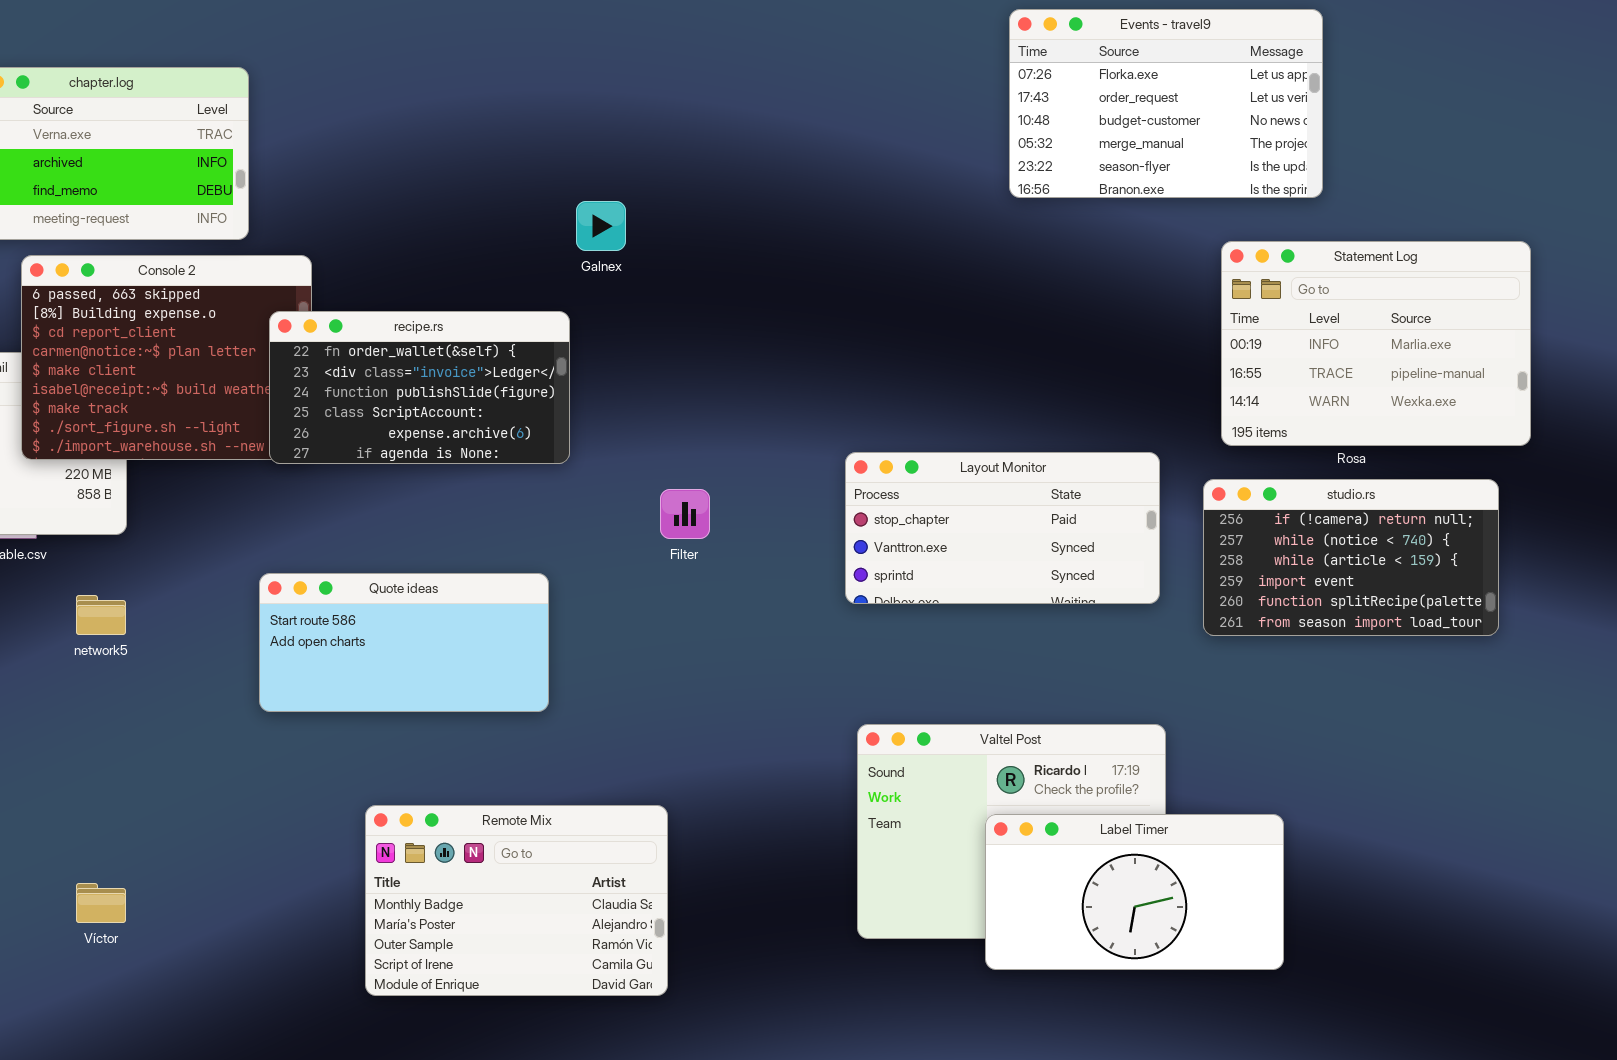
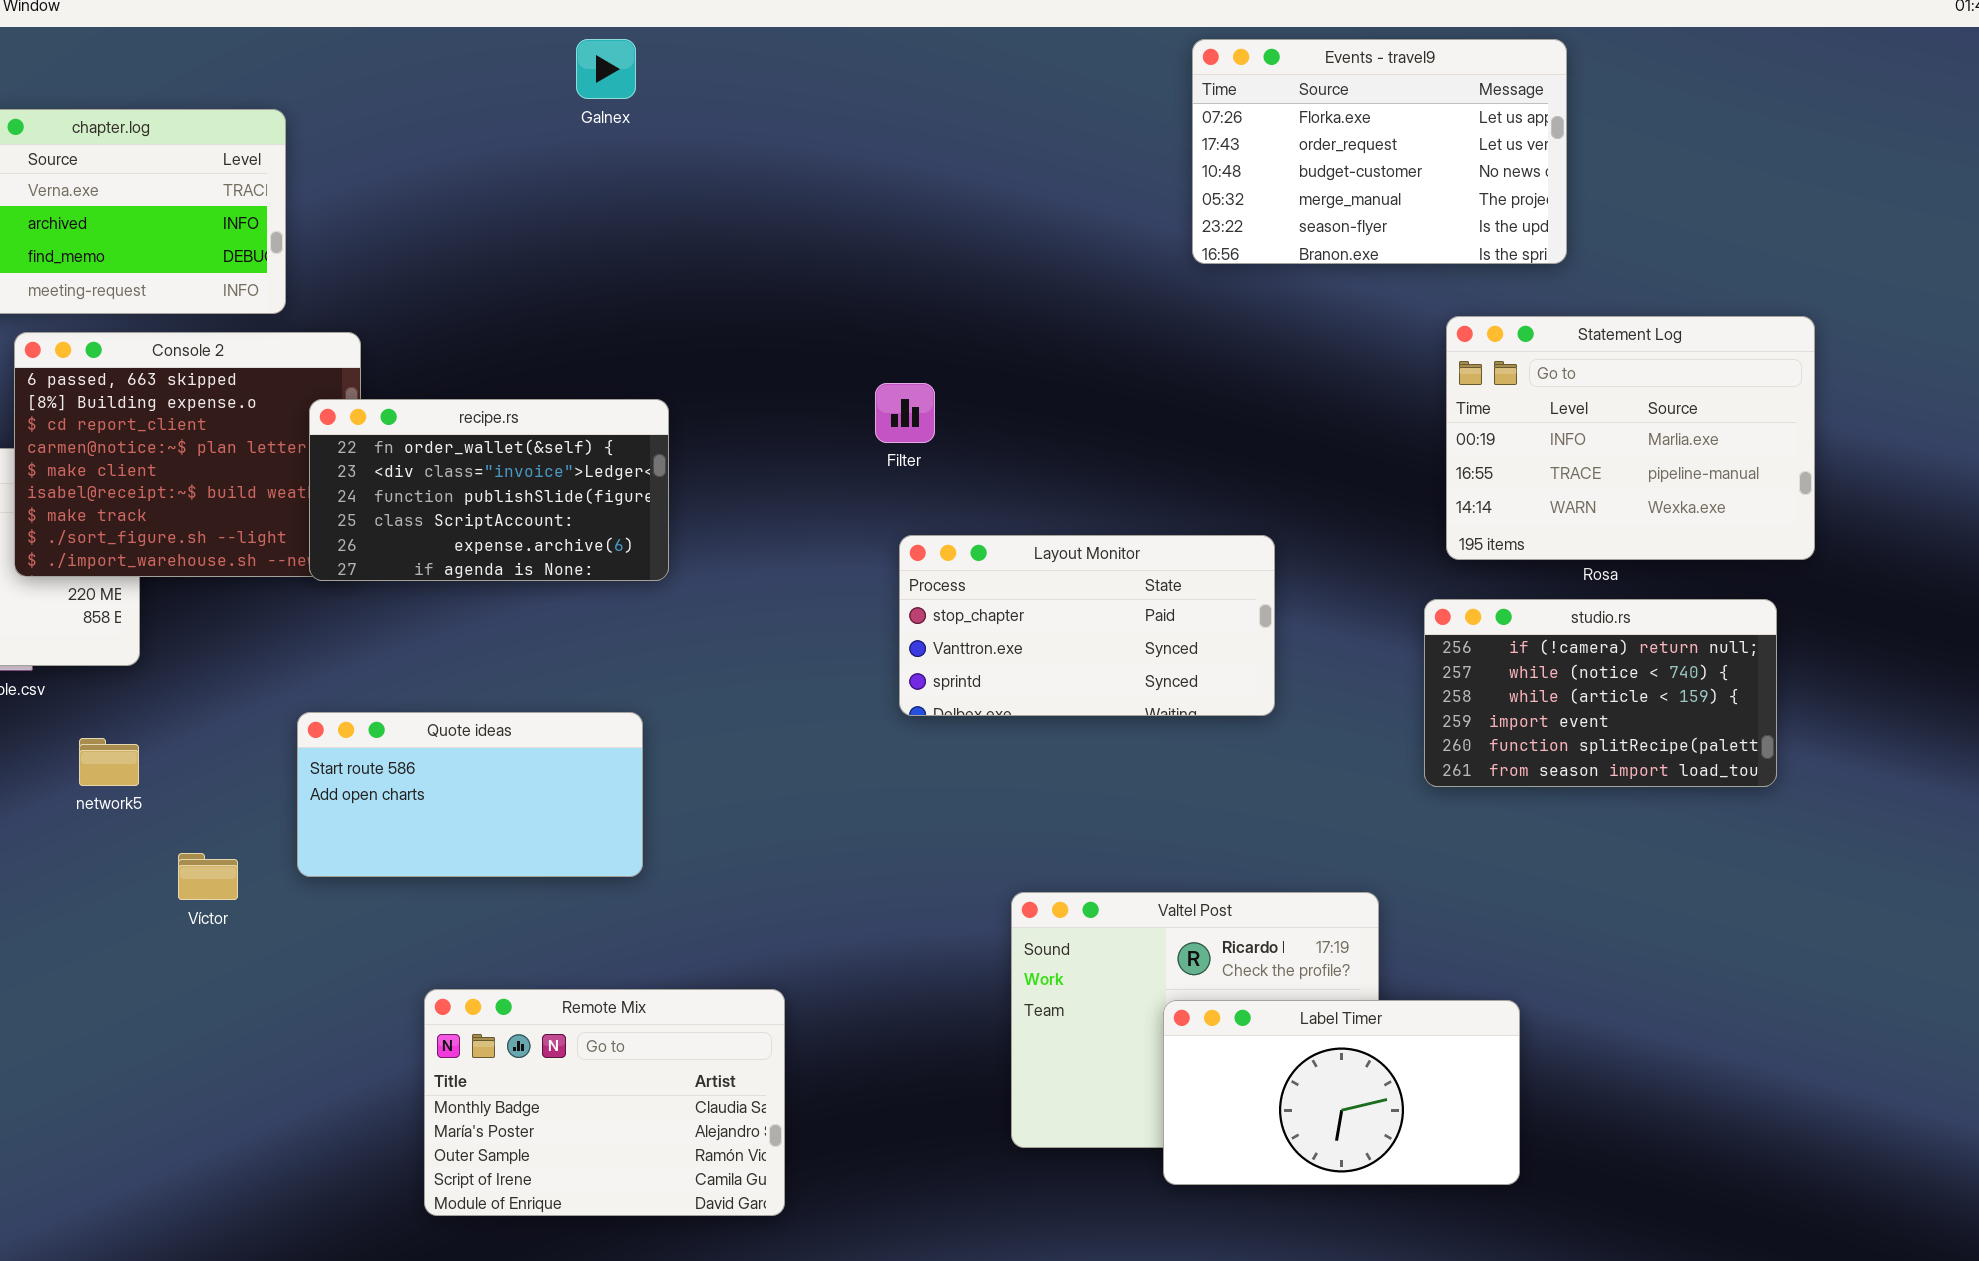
Galnex: [576,201,626,251] -> [576,39,636,99], moved
Layout Monitor: [845,452,1160,604] -> [899,535,1275,716], moved
Filter: [660,489,710,539] -> [875,383,935,443], moved
Víctor: [76,883,126,923] -> [178,853,238,900], moved

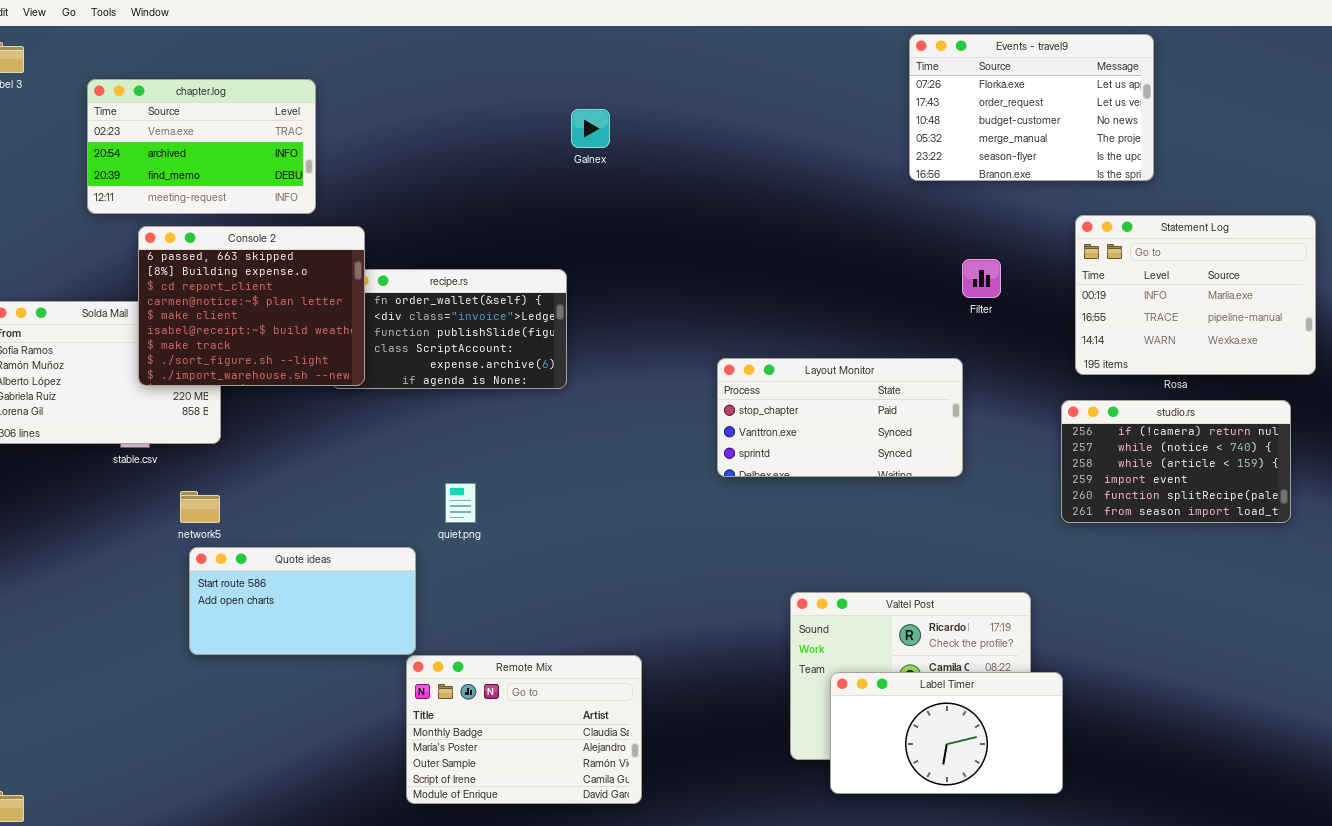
Galnex: [576,39,636,99] -> [571,109,610,148], moved
Console 2: [14,332,361,577] -> [138,226,365,386], raised
Filter: [875,383,935,443] -> [962,259,1001,298], moved
Quote ideas: [297,712,643,877] -> [189,547,416,655], moved
Label Timer: [1163,1000,1520,1185] -> [830,672,1063,794], moved

